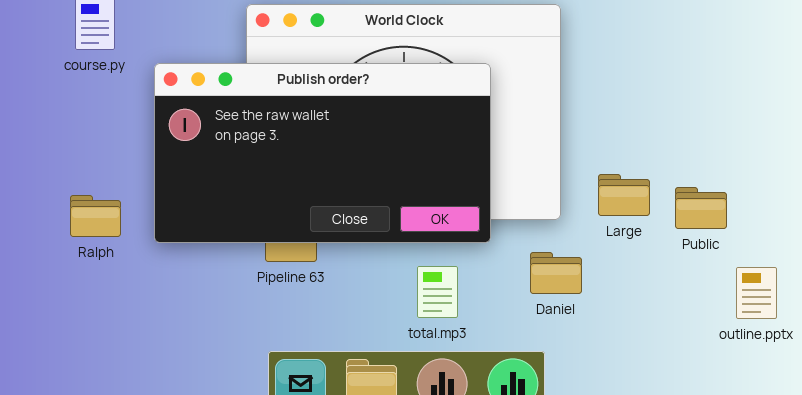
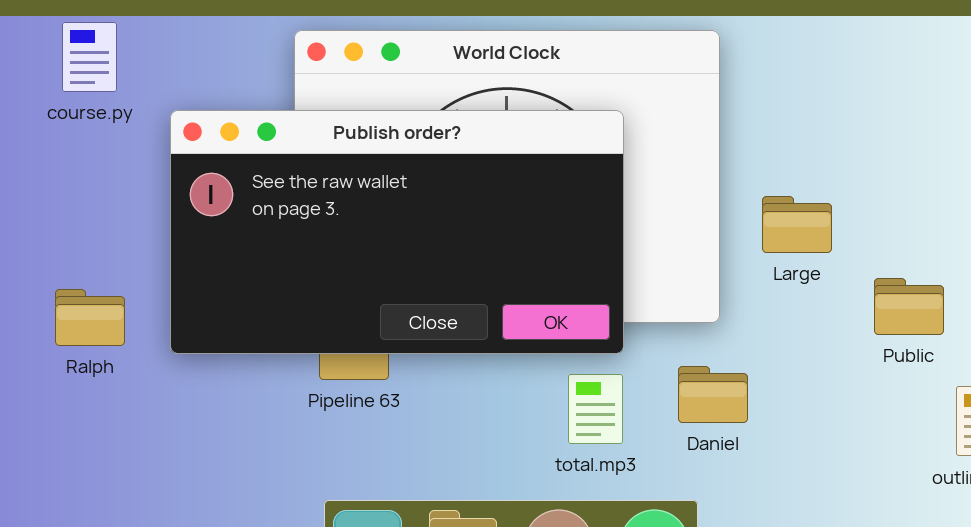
Large: [598,174,650,216] -> [762,196,832,253], moved
total.mp3: [417,266,458,318] -> [568,374,623,444], moved

